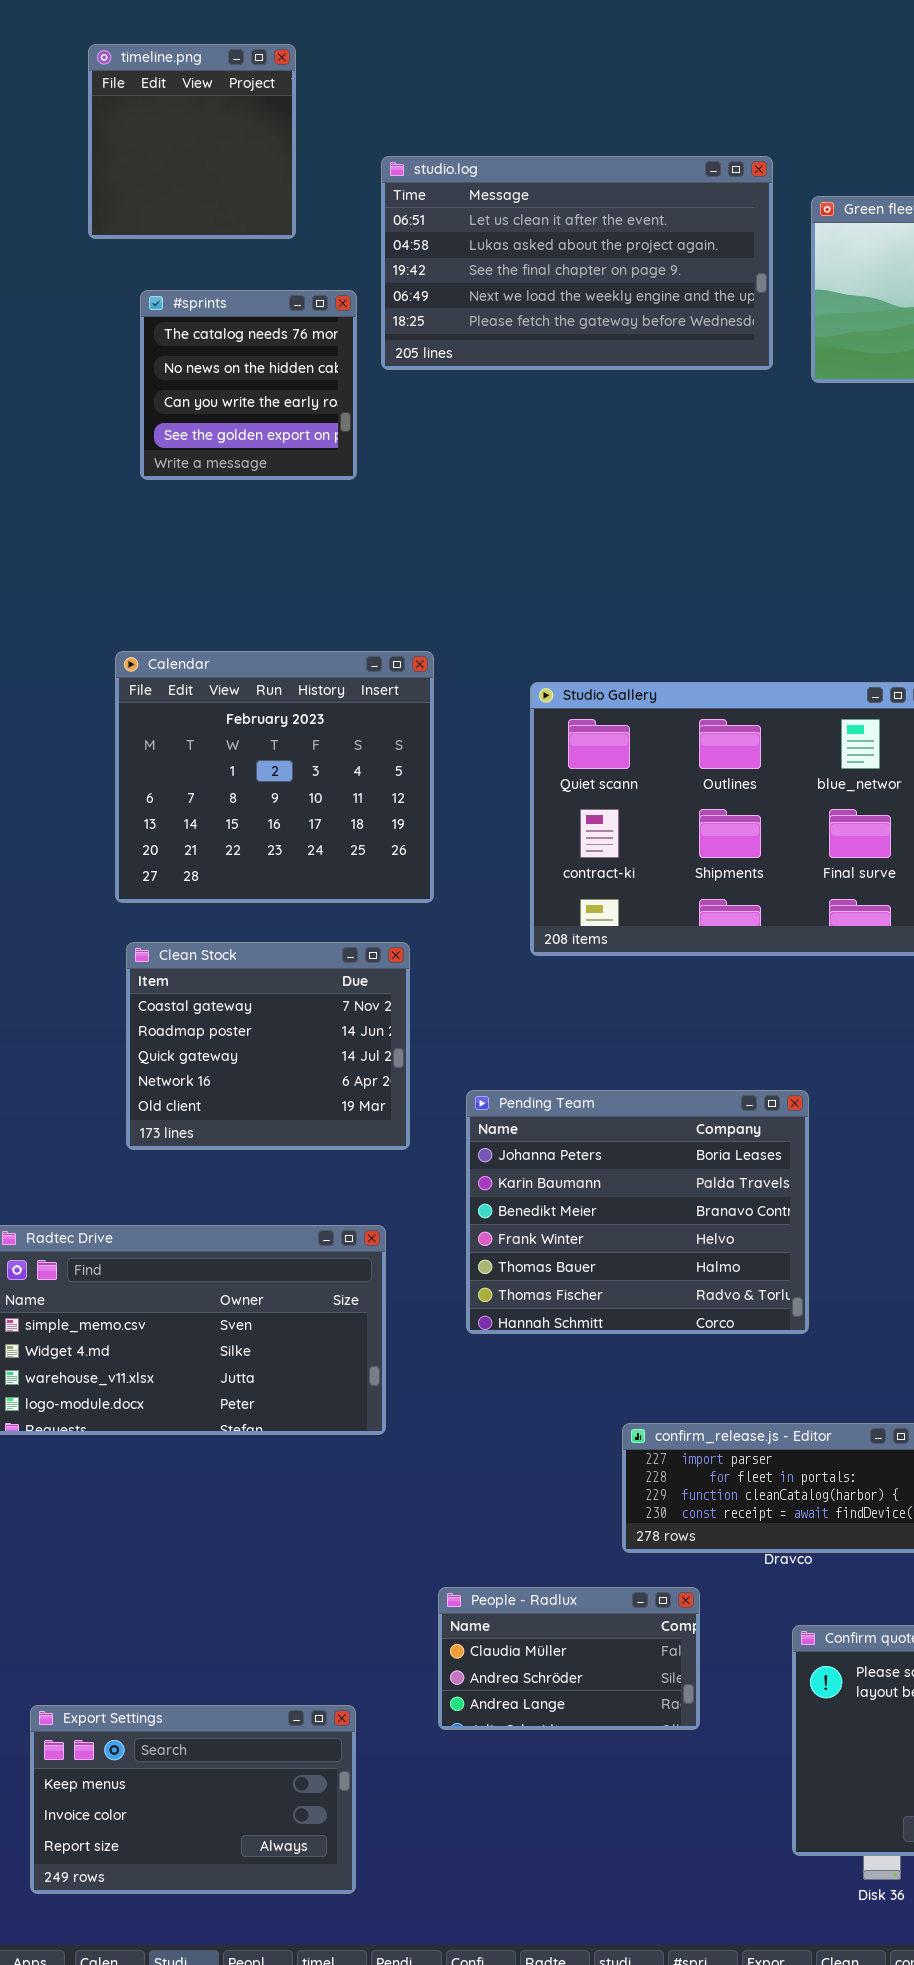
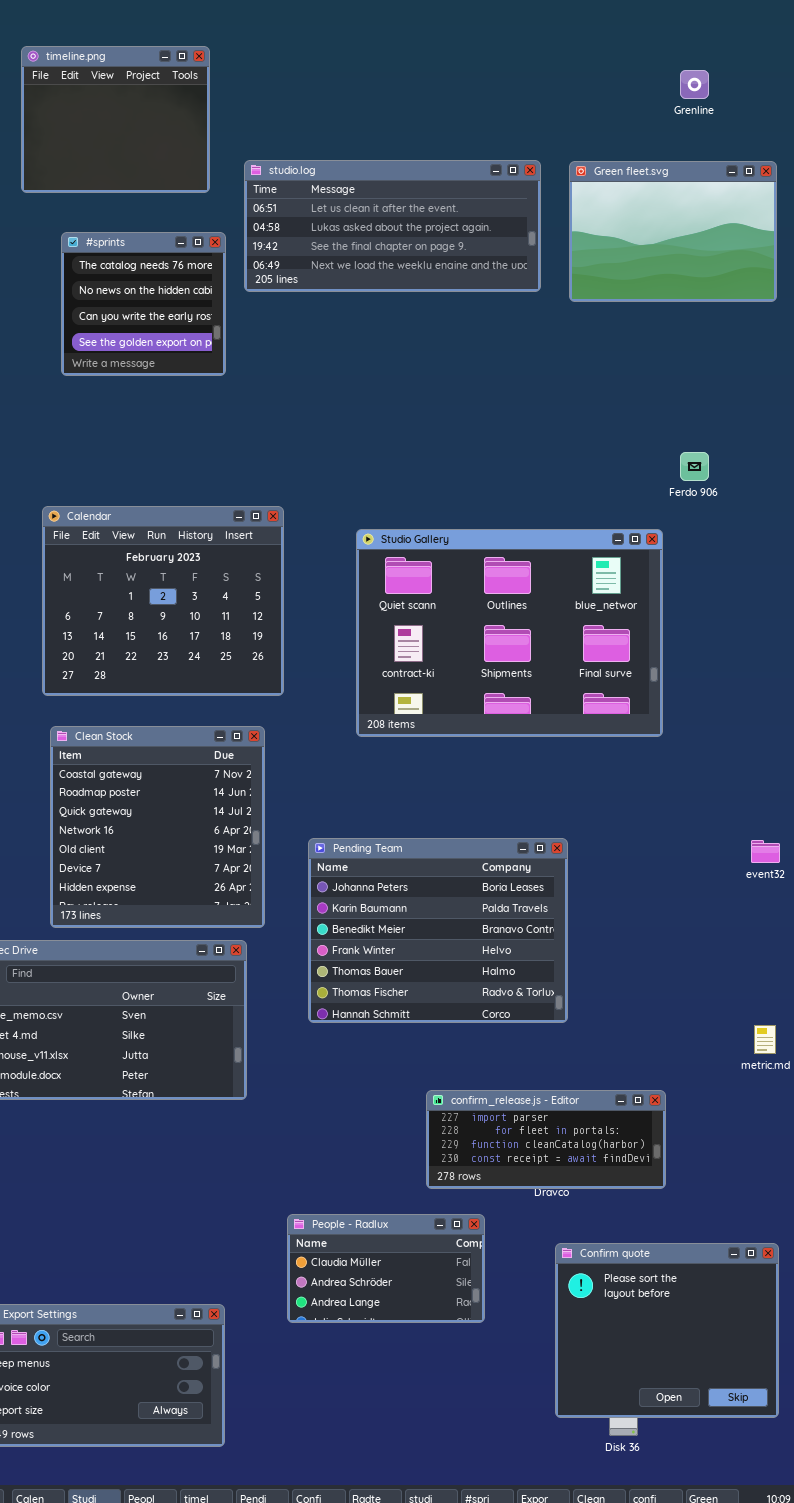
timeline.png: [88,44,296,239] -> [21,46,210,193], resized
studio.log: [381,156,773,370] -> [244,160,541,292], resized
Clean Stock: [126,942,410,1150] -> [50,726,265,928], resized

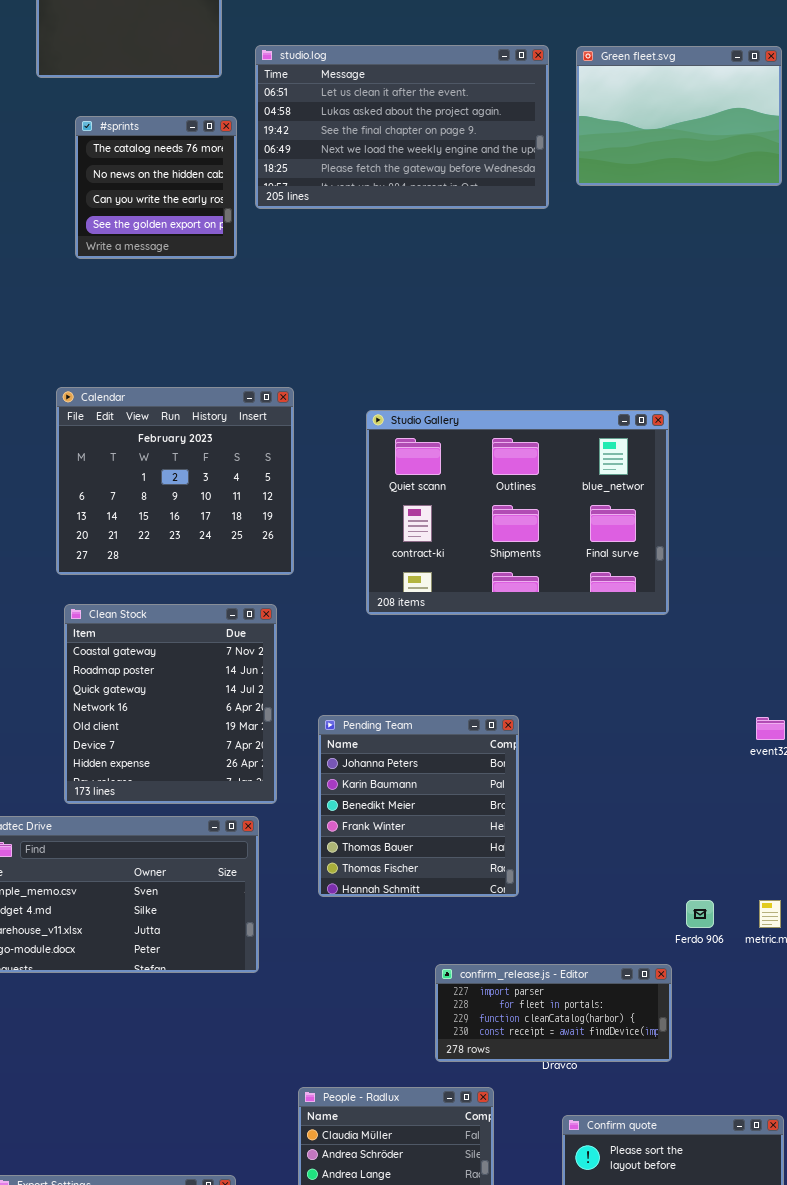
studio.log: [244,160,541,292] -> [255,45,549,209], resized
Ferdo 906: [680,452,709,481] -> [686,900,714,928], moved
Pending Team: [308,838,568,1023] -> [318,715,519,897], resized

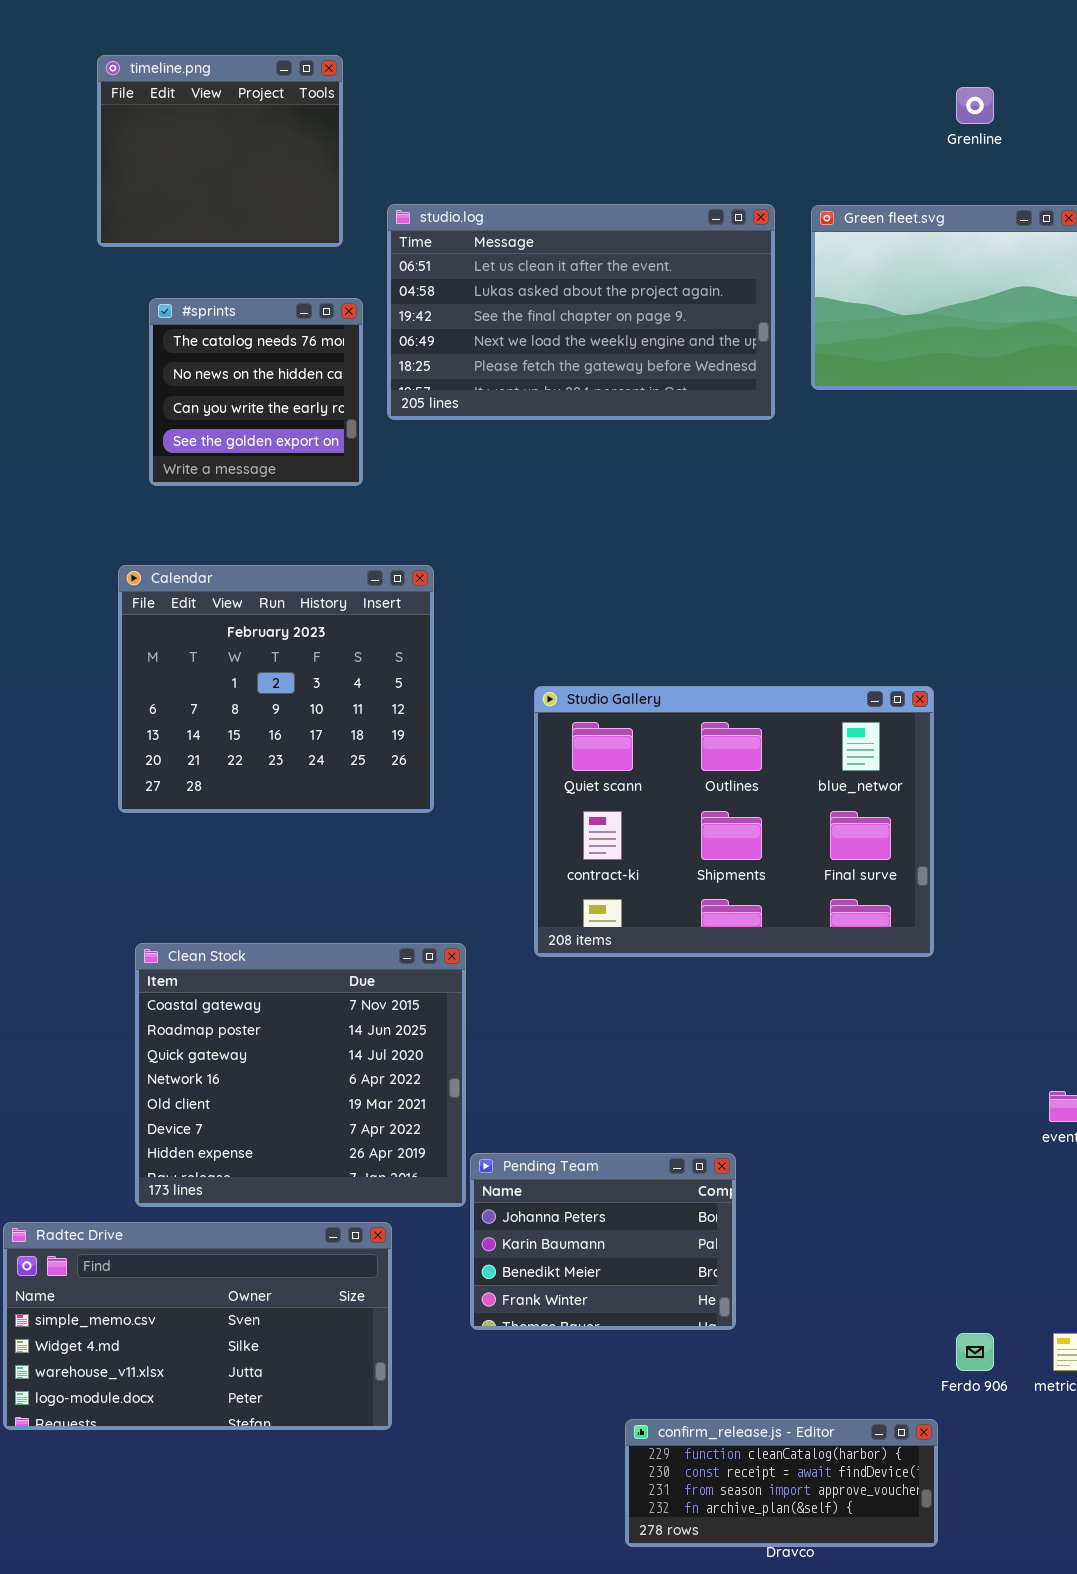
Calendar: [56,387,294,575] -> [118,565,434,813], moved
Clean Stock: [64,604,277,804] -> [135,943,466,1207], resized
Pending Team: [318,715,519,897] -> [470,1153,736,1330], resized
confirm_release.js - Editor: [435,964,672,1062] -> [625,1419,938,1547], scrolled down 2 rows

